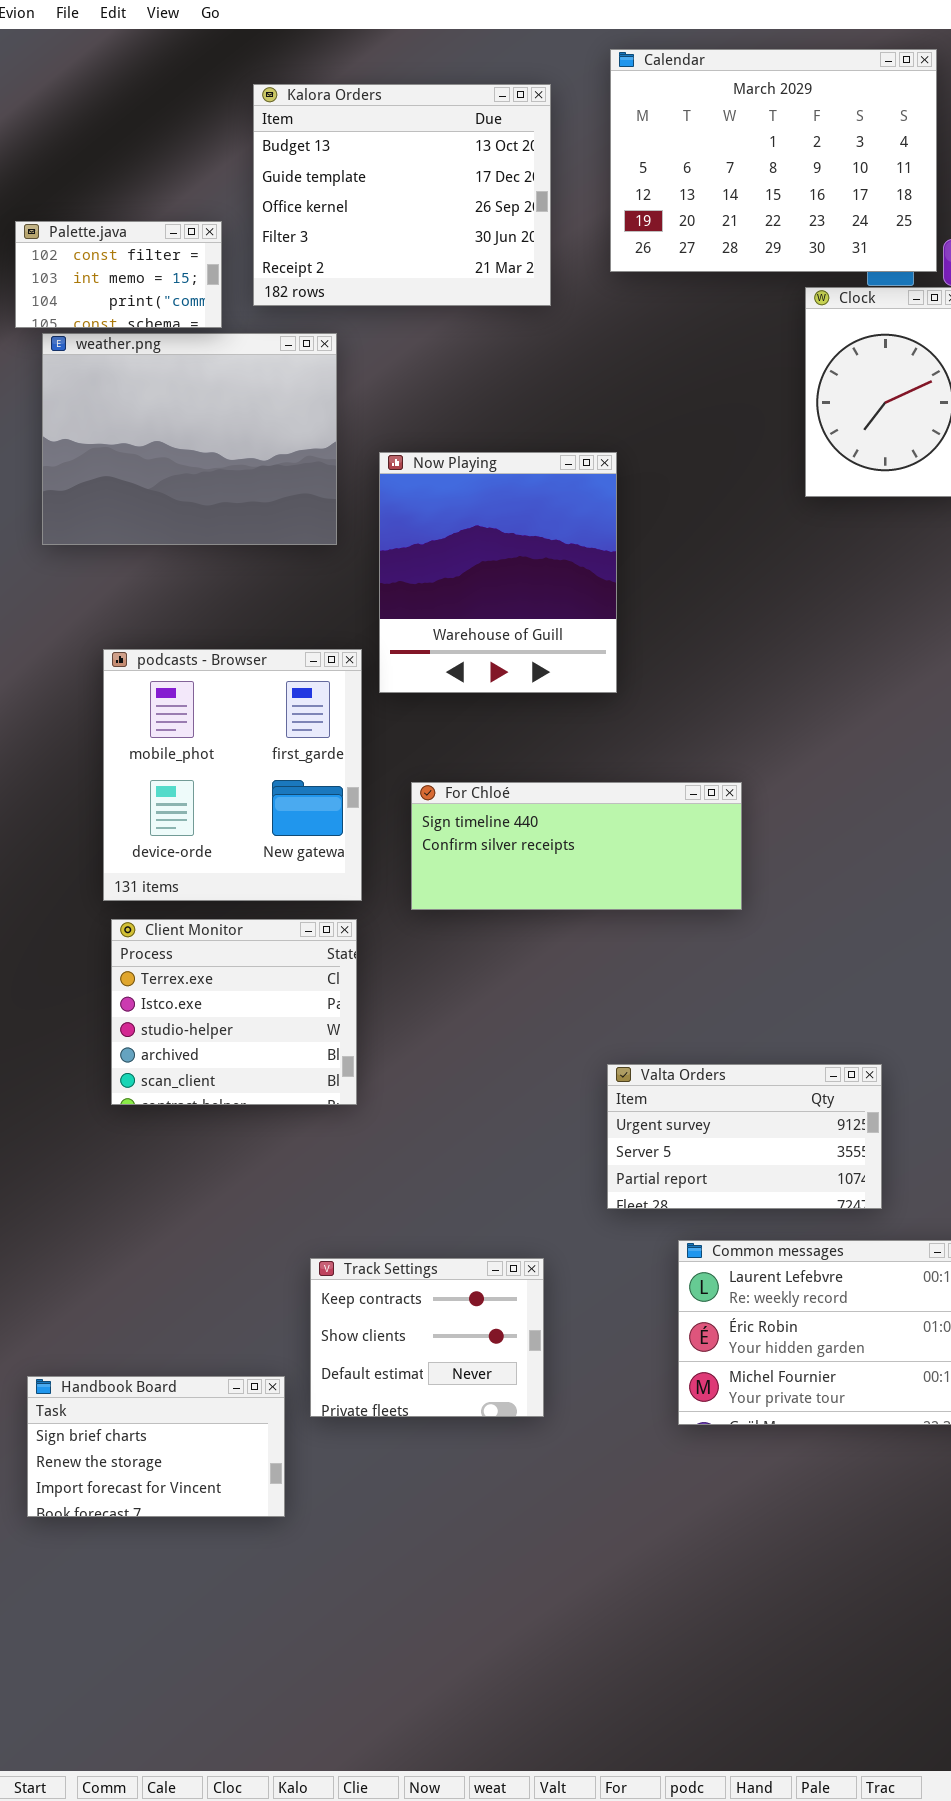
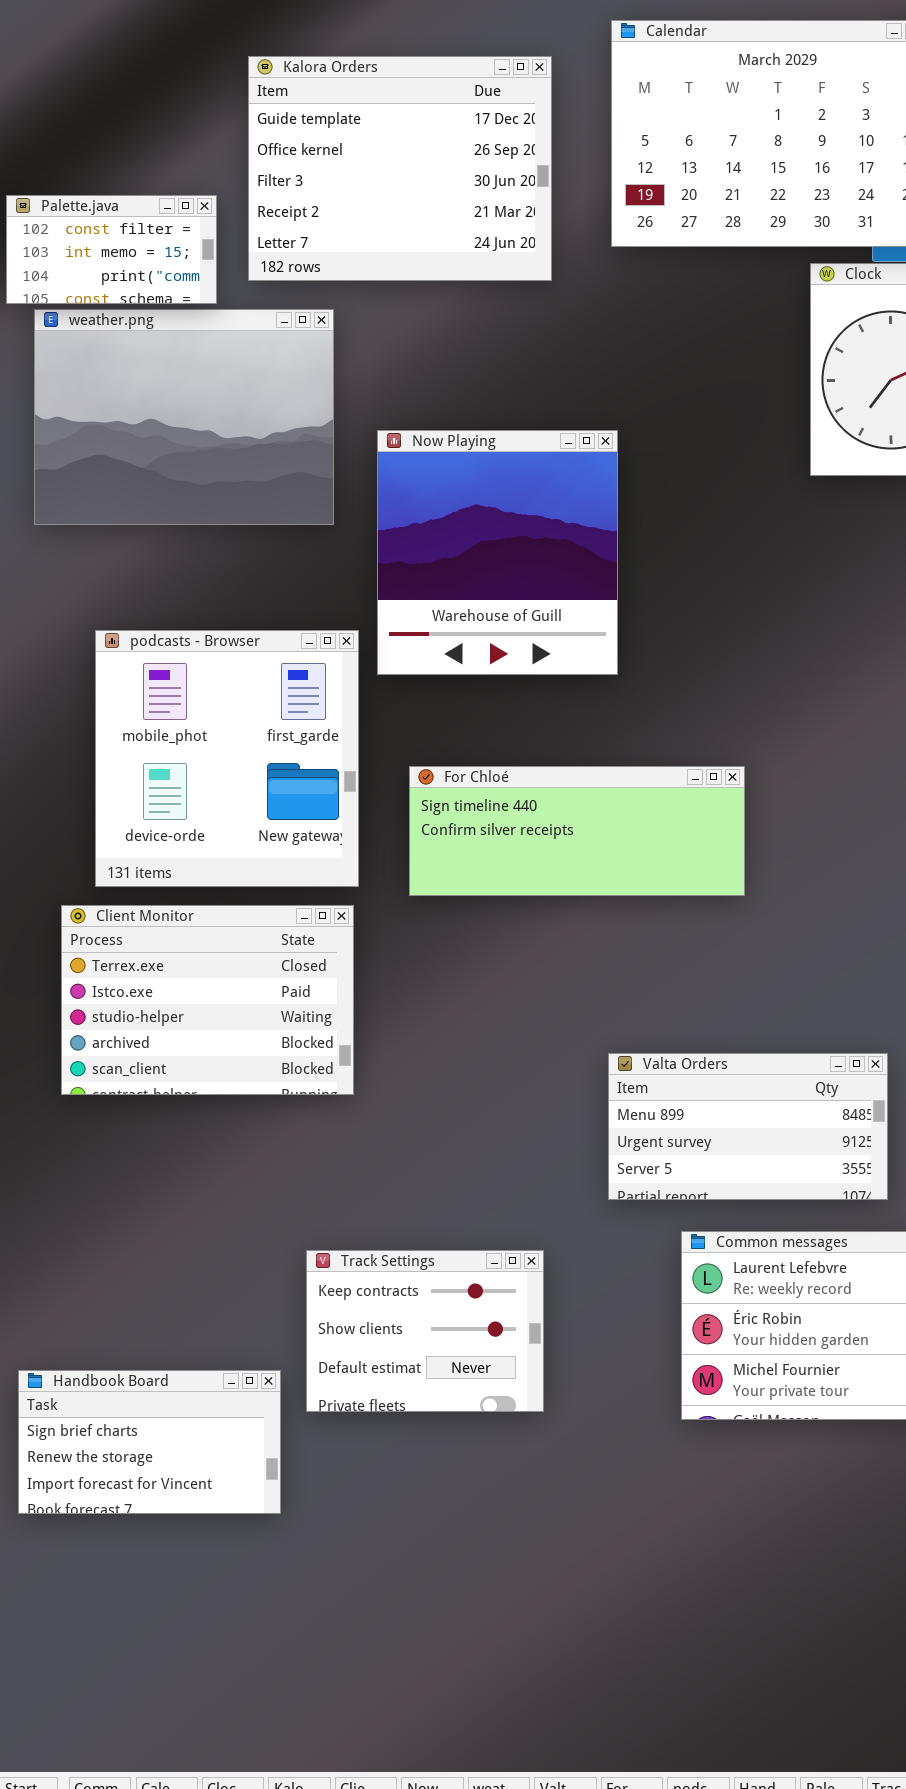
Kalora Orders: [253,84,551,306] -> [248,56,552,281], scrolled down 1 row
Client Monitor: [111,919,357,1105] -> [61,905,354,1095], resized
Valta Orders: [607,1064,882,1209] -> [608,1053,888,1200], scrolled up 1 row

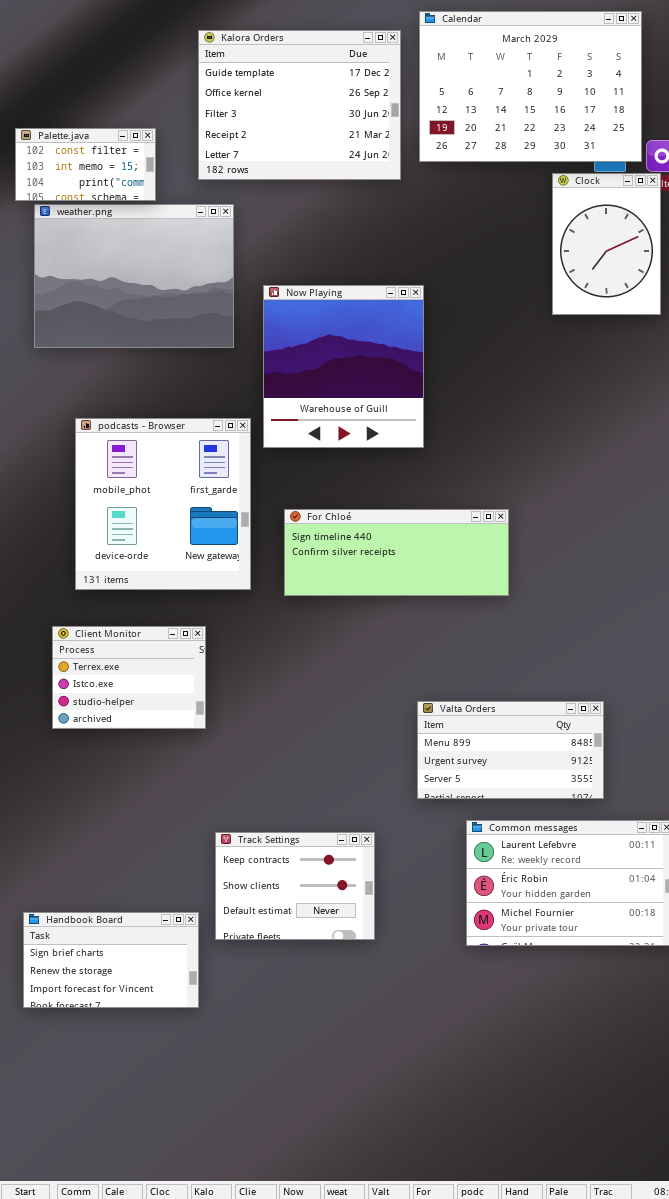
Kalora Orders: [248,56,552,281] -> [198,30,401,180], moved
Client Monitor: [61,905,354,1095] -> [52,626,206,729], resized

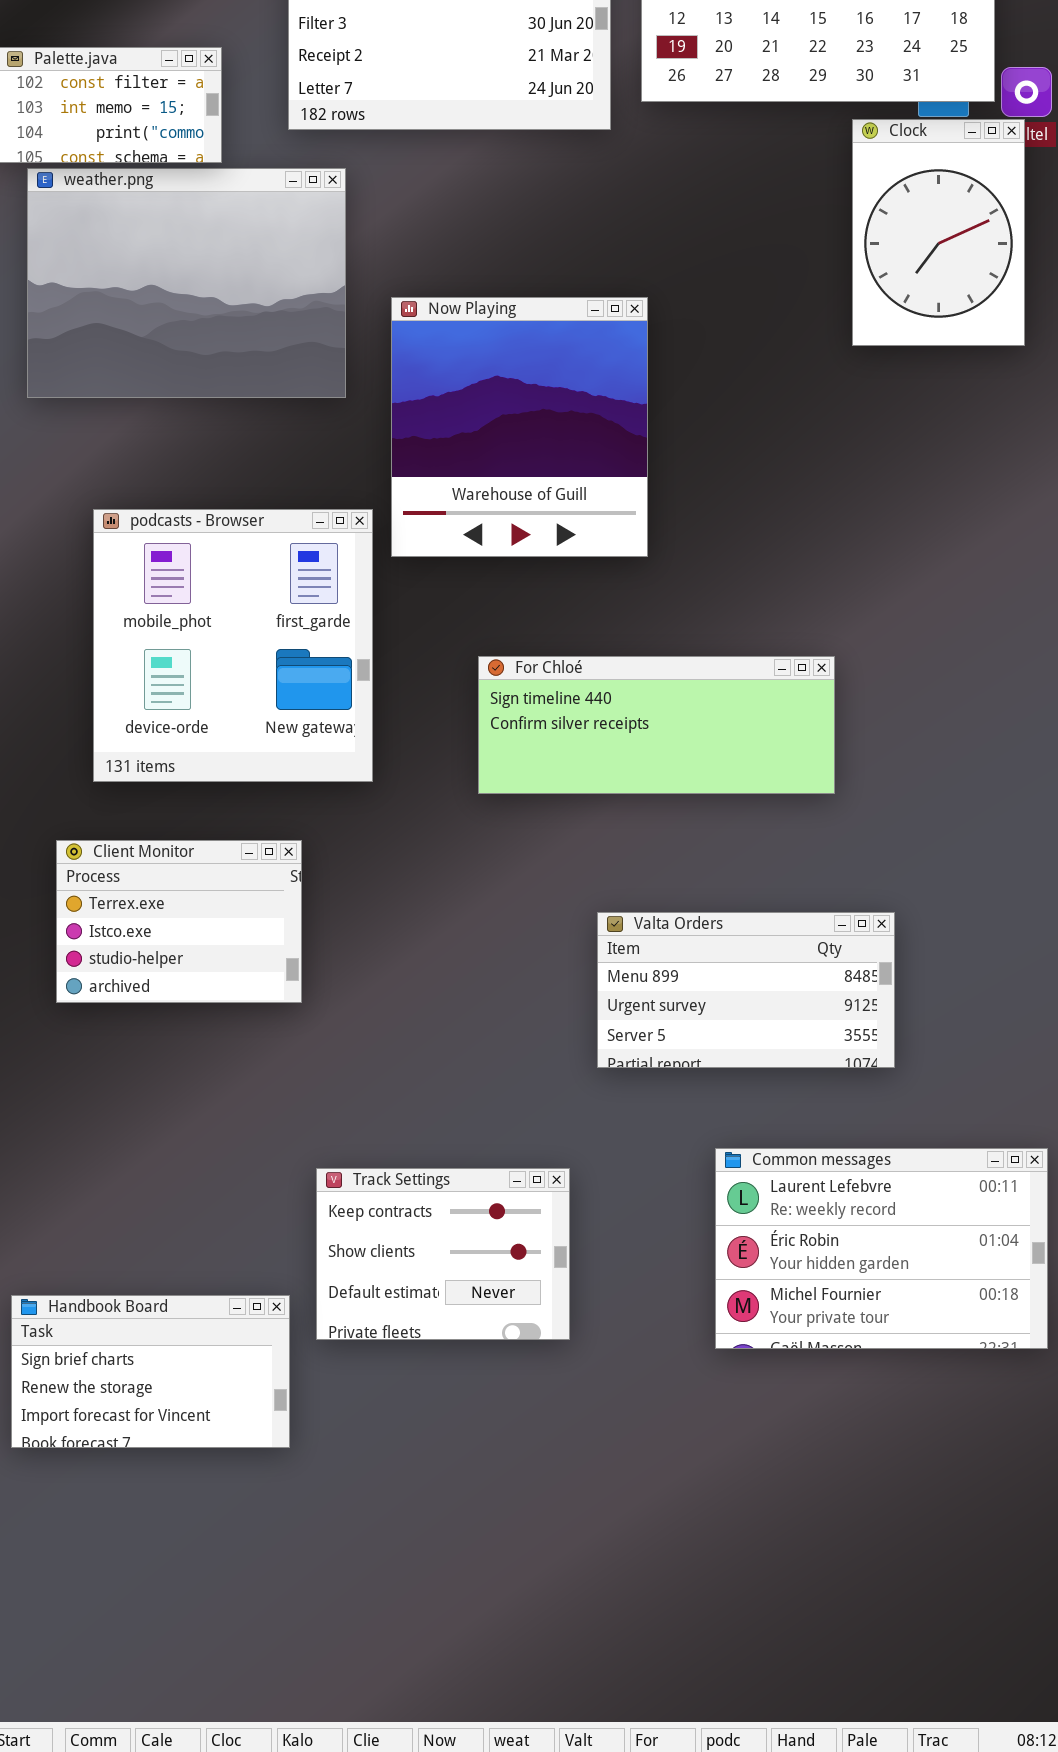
For Chloé: [284,509,509,596] -> [478,656,835,794], moved
Valta Orders: [417,701,604,799] -> [597,912,895,1068], moved

